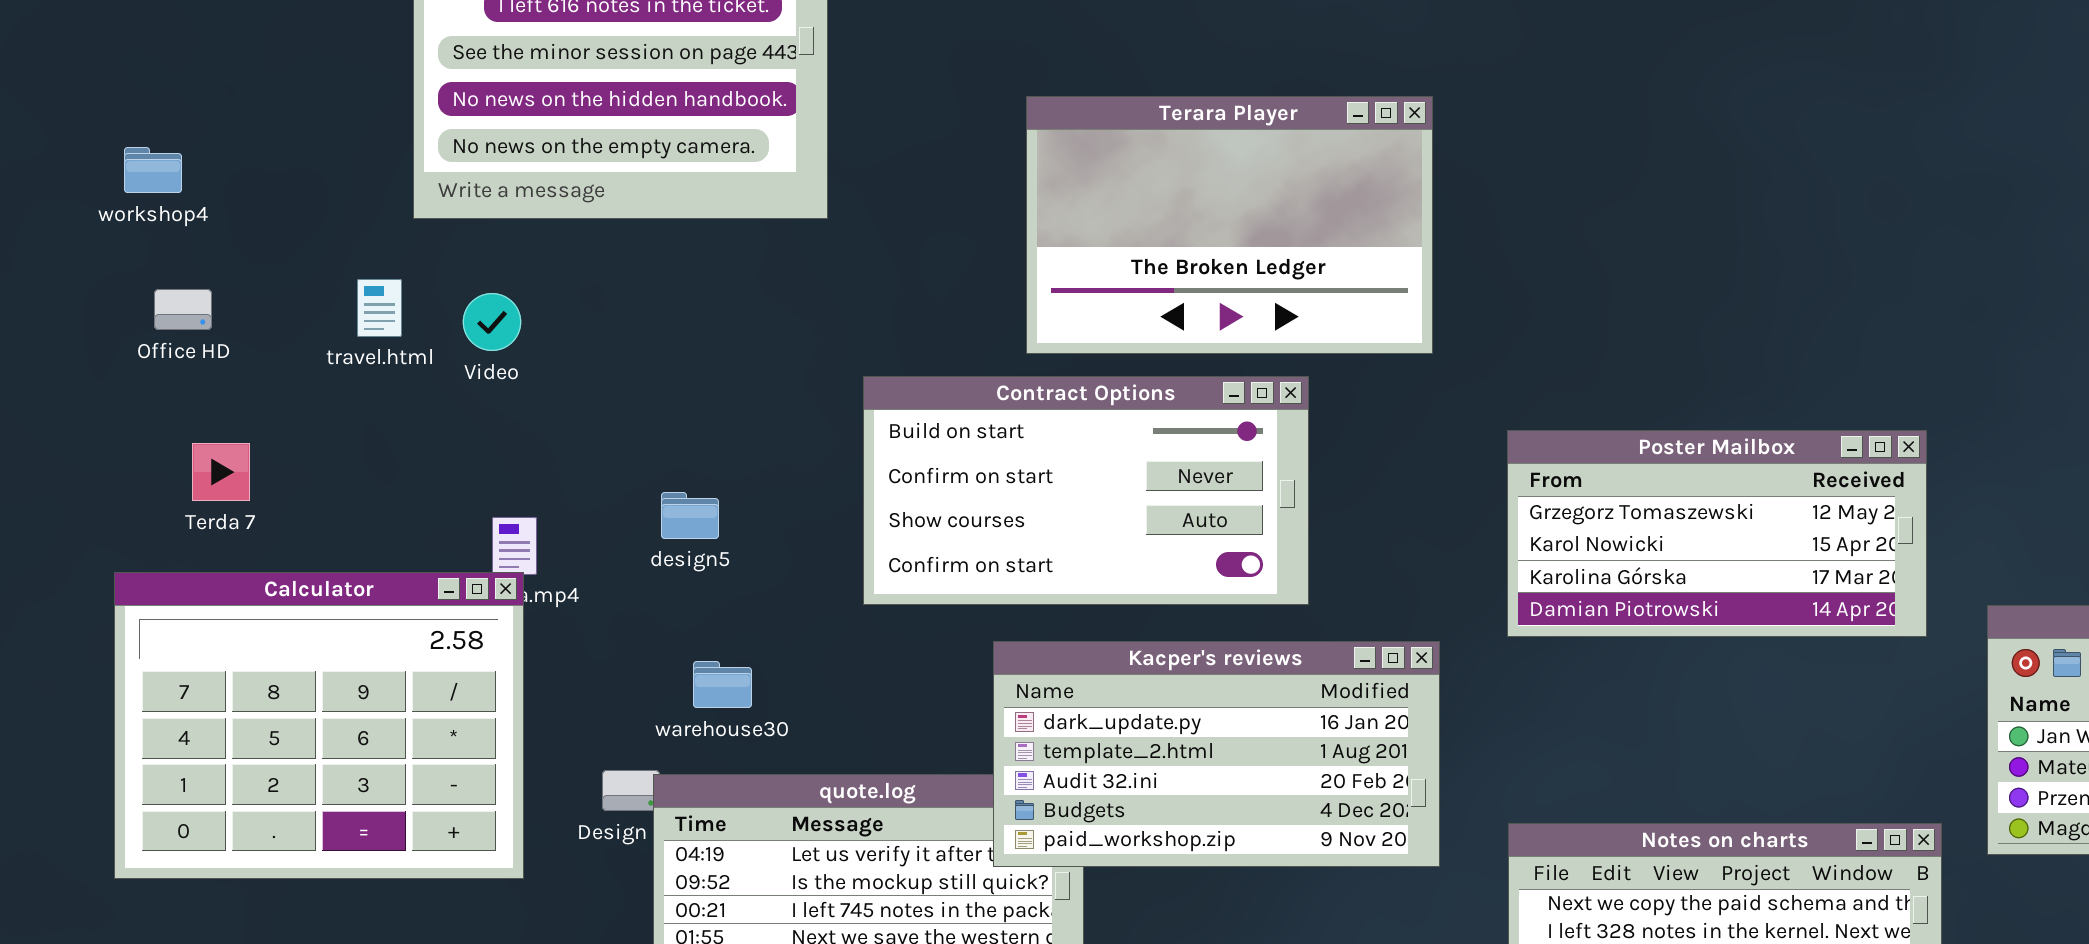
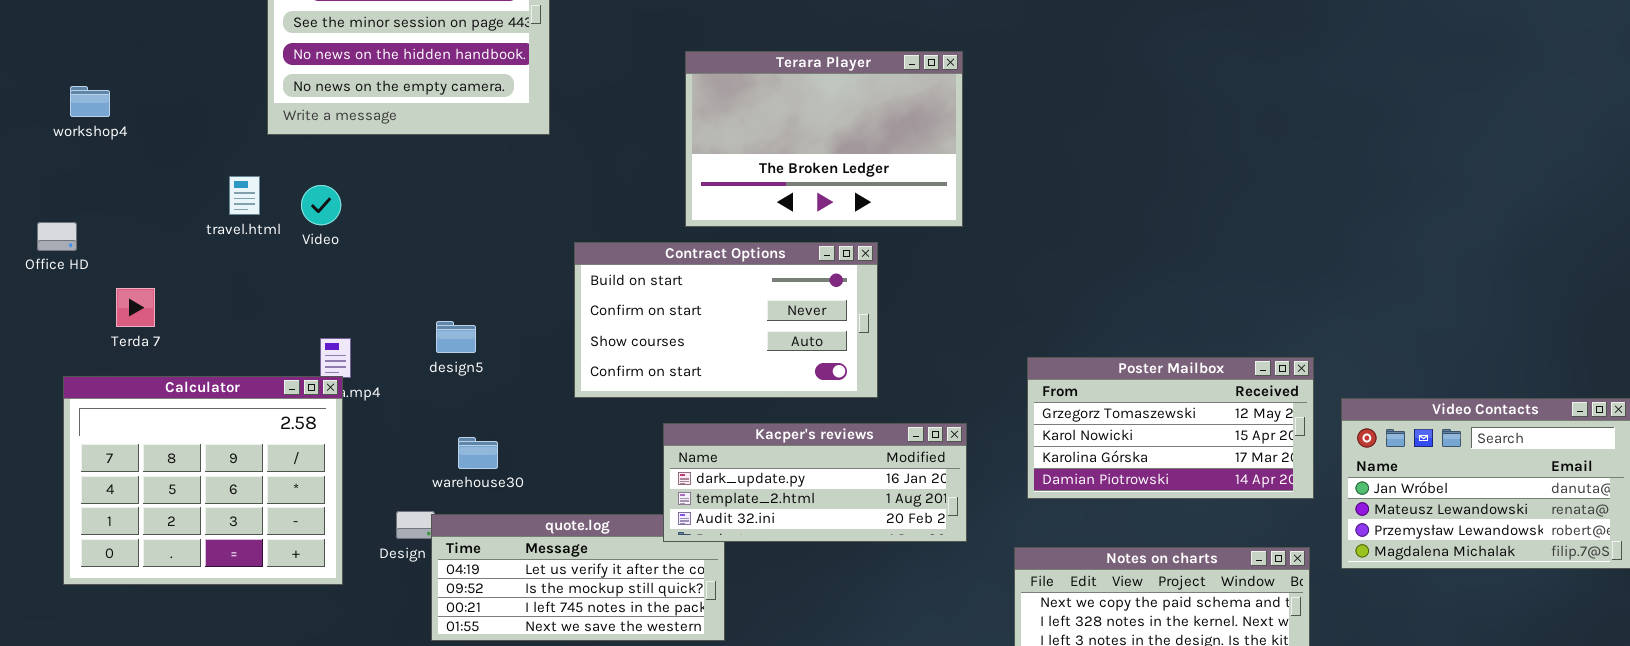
Office HD: [154,289,212,330] -> [37,222,77,251], moved
Poster Mailbox: [1507,430,1927,637] -> [1027,357,1314,499], moved
Kacper's reviews: [993,641,1440,867] -> [663,423,967,542], resized

